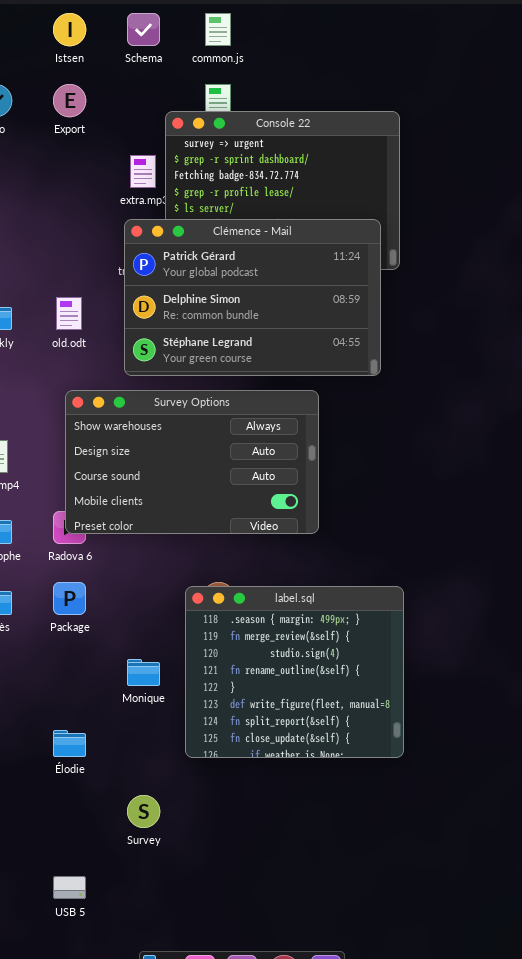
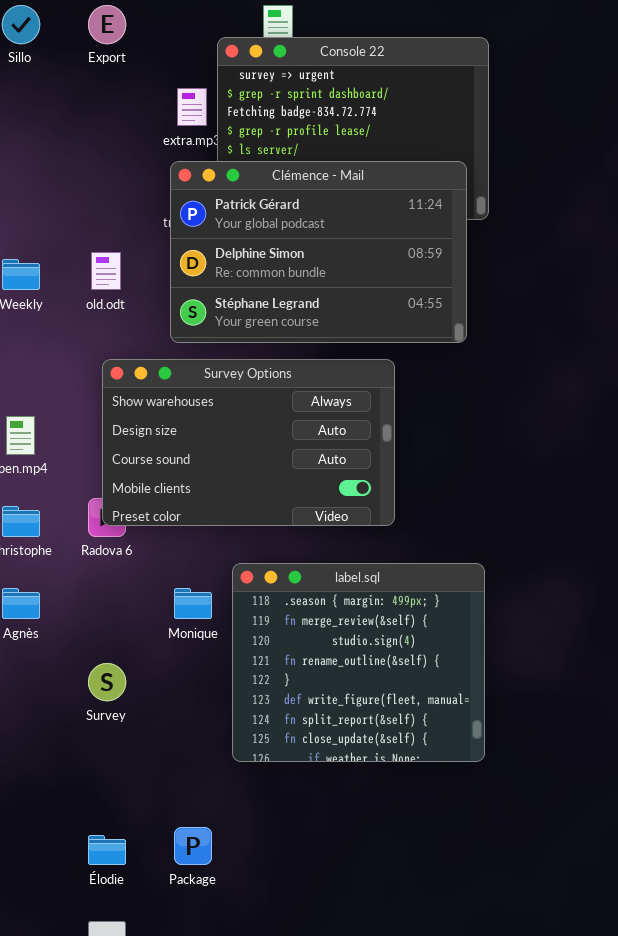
Package: [53,582,86,615] -> [174,827,212,865], moved
label.sql: [185,586,404,758] -> [232,563,485,762], moved
Monique: [127,659,160,686] -> [174,588,212,619], moved
Élodie: [53,730,86,757] -> [88,835,126,865], moved
Survey: [127,795,160,828] -> [88,663,126,701], moved

